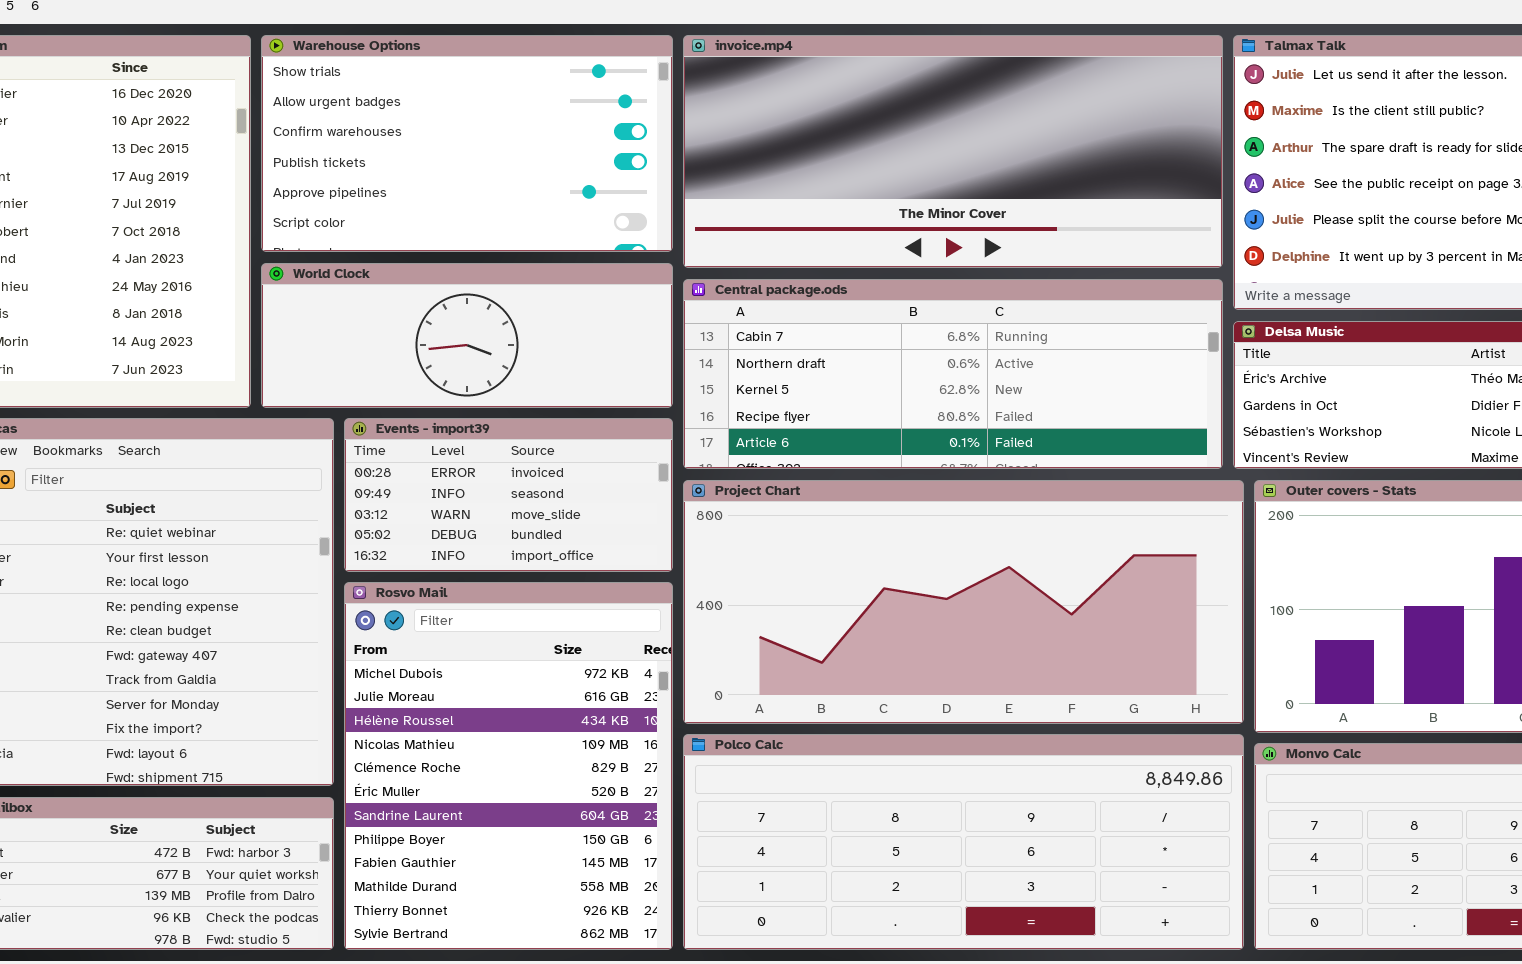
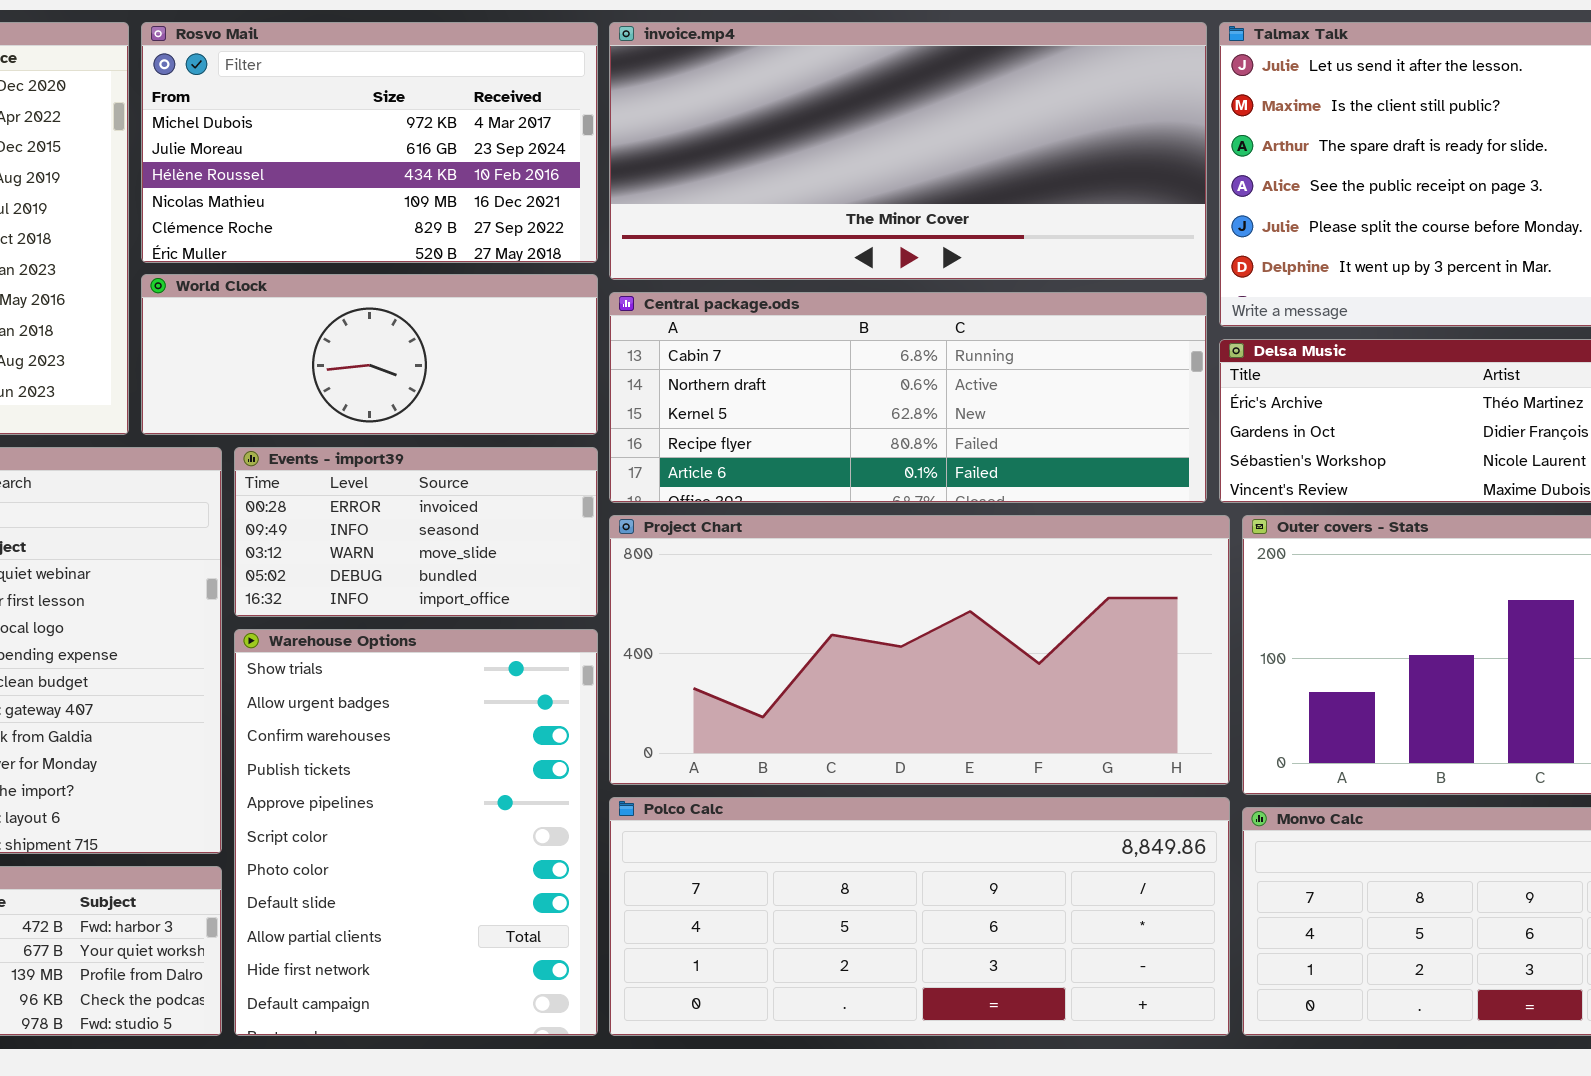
Warehouse Options: [261,35,673,252] -> [234,629,598,1036], moved, resized
Rosvo Mail: [344,582,673,950] -> [141,22,598,263], moved, resized

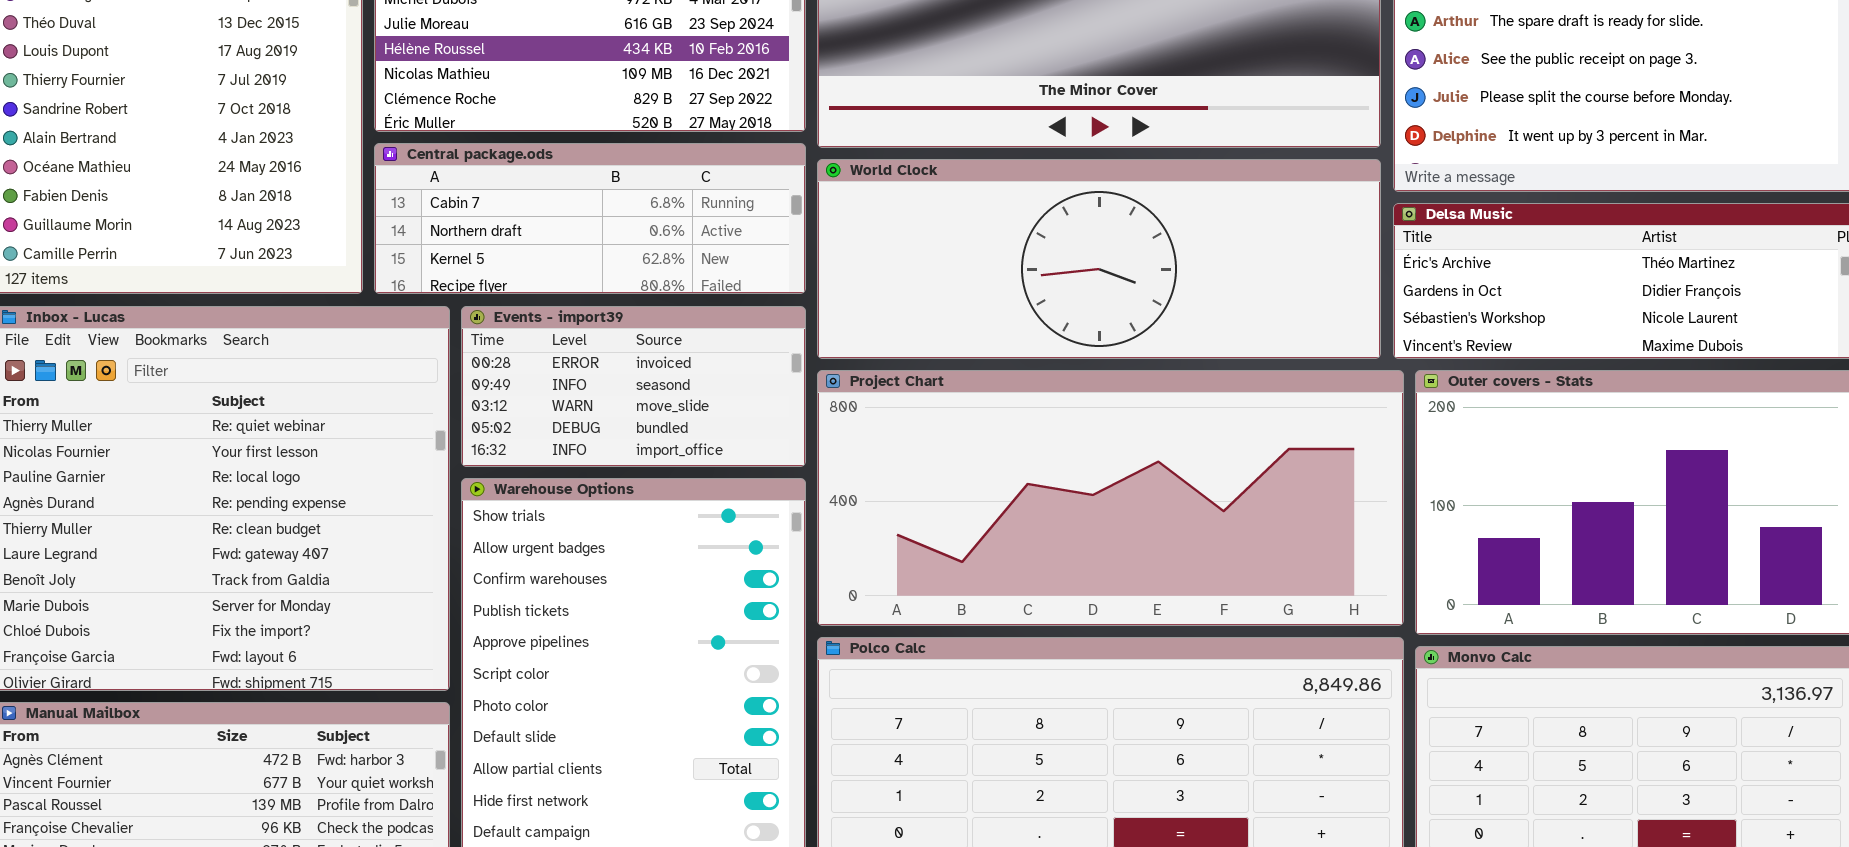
World Clock: [141,274,598,435] -> [817,159,1381,359], moved, resized
Central package.ods: [609,292,1207,503] -> [374,143,806,294], moved, resized

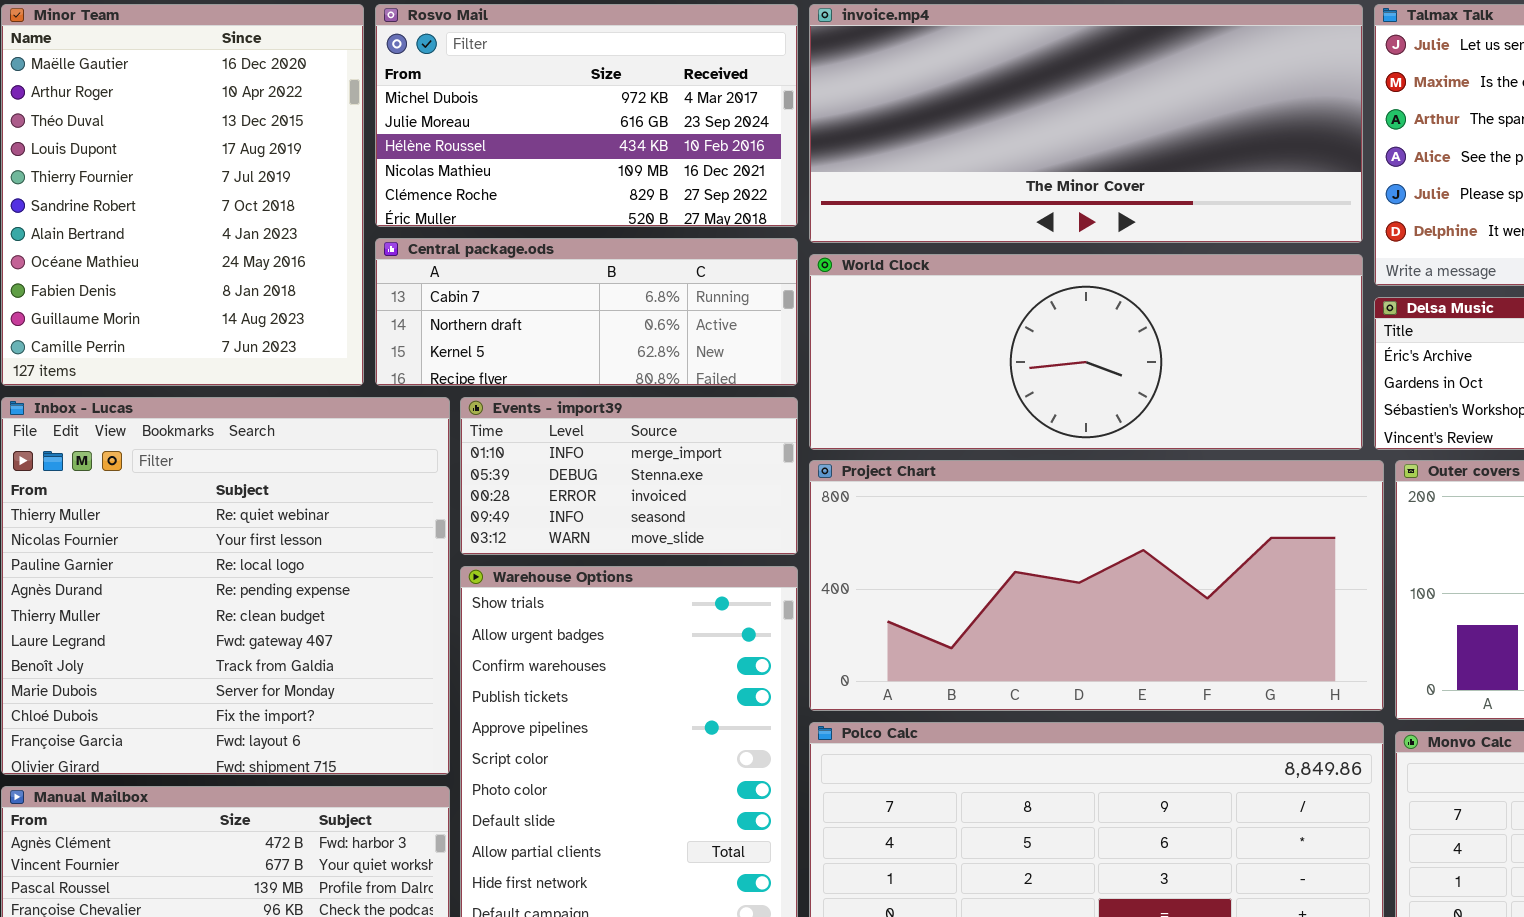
Events - import39: [461,306,806,467] -> [460,397,798,555], scrolled up 2 rows

